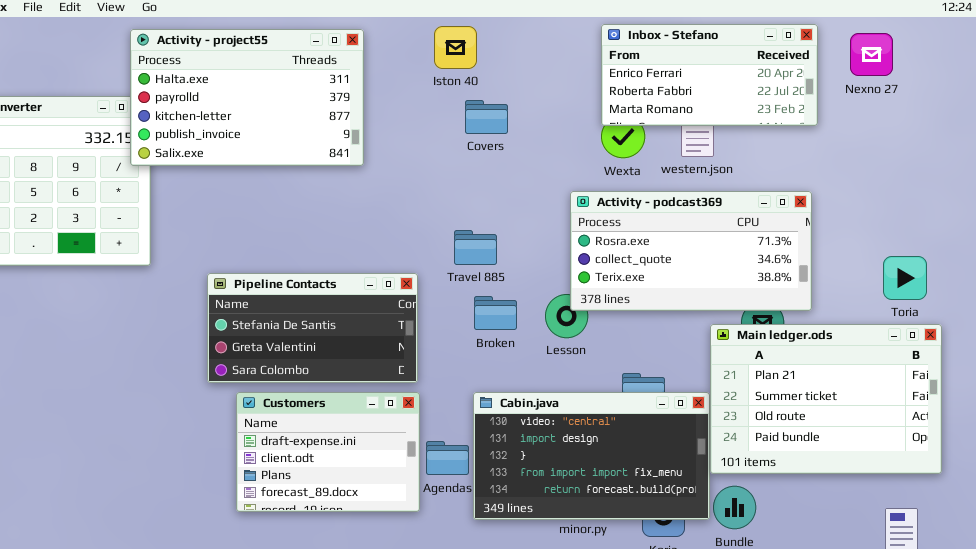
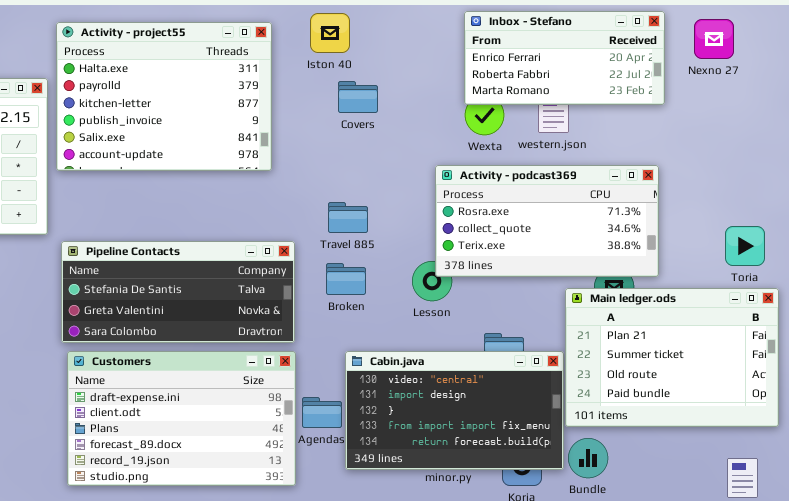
Activity - project55: [130,29,364,166] -> [56,22,272,171], moved, resized
Pipeline Contacts: [207,273,418,383] -> [61,241,295,343], resized
Broken: [474,296,517,330] -> [326,263,366,295], moved
Customers: [236,392,420,512] -> [67,351,296,486], resized

